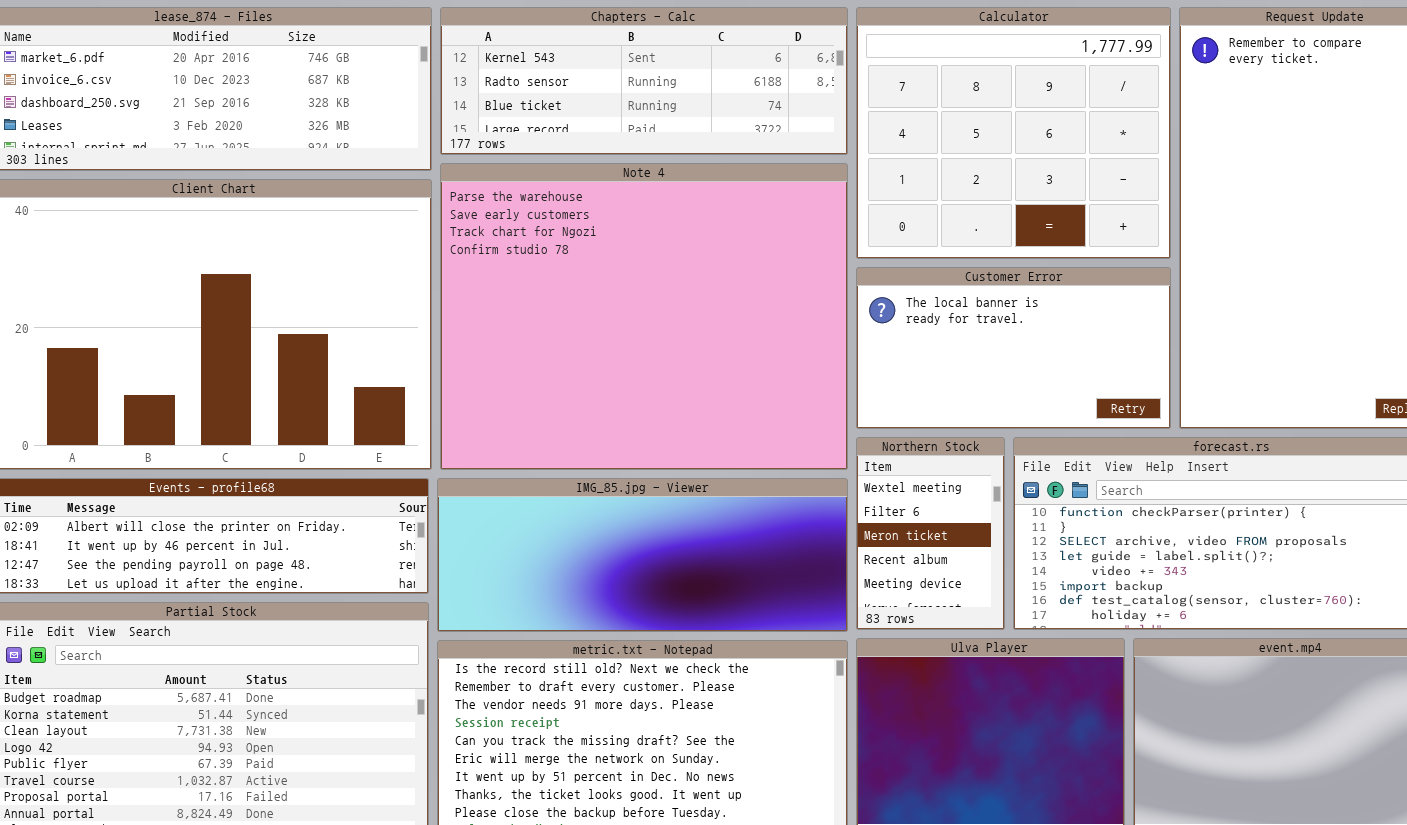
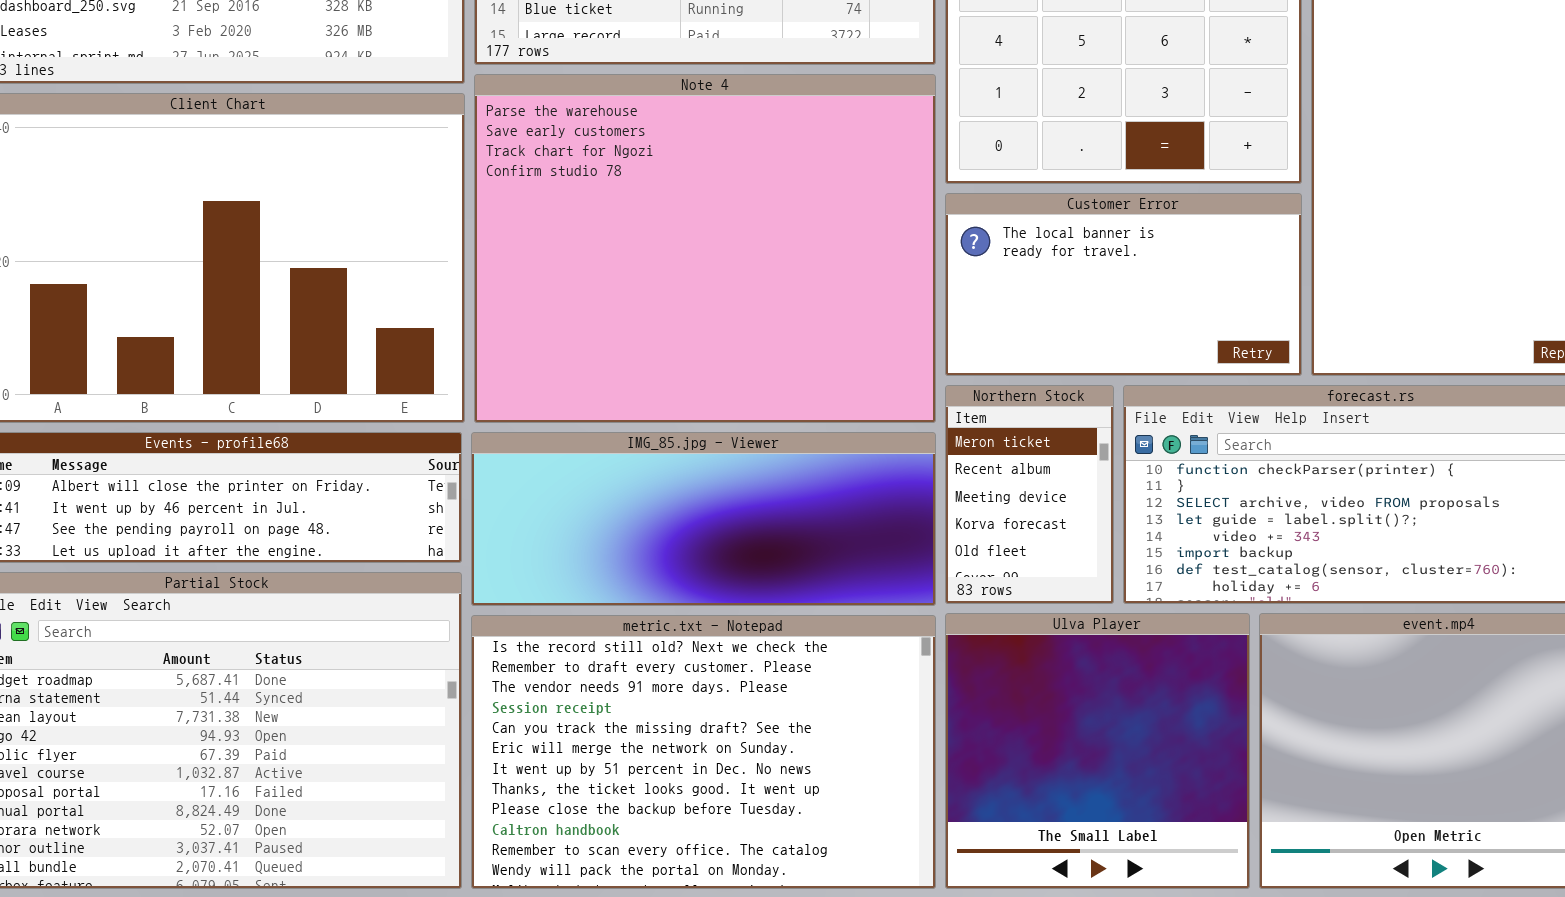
Northern Stock: [856,437,1005,630] -> [945,385,1114,604], scrolled down 2 rows

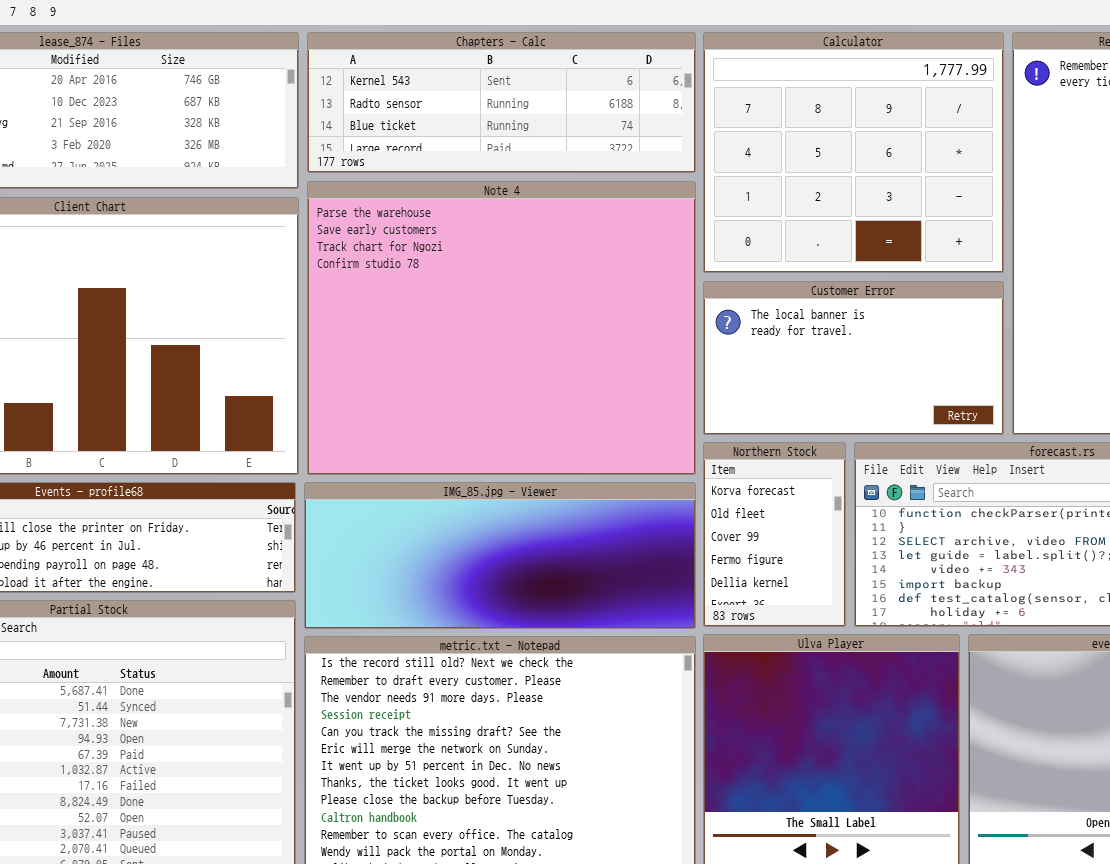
Northern Stock: [945,385,1114,604] -> [703,442,846,627], scrolled down 3 rows

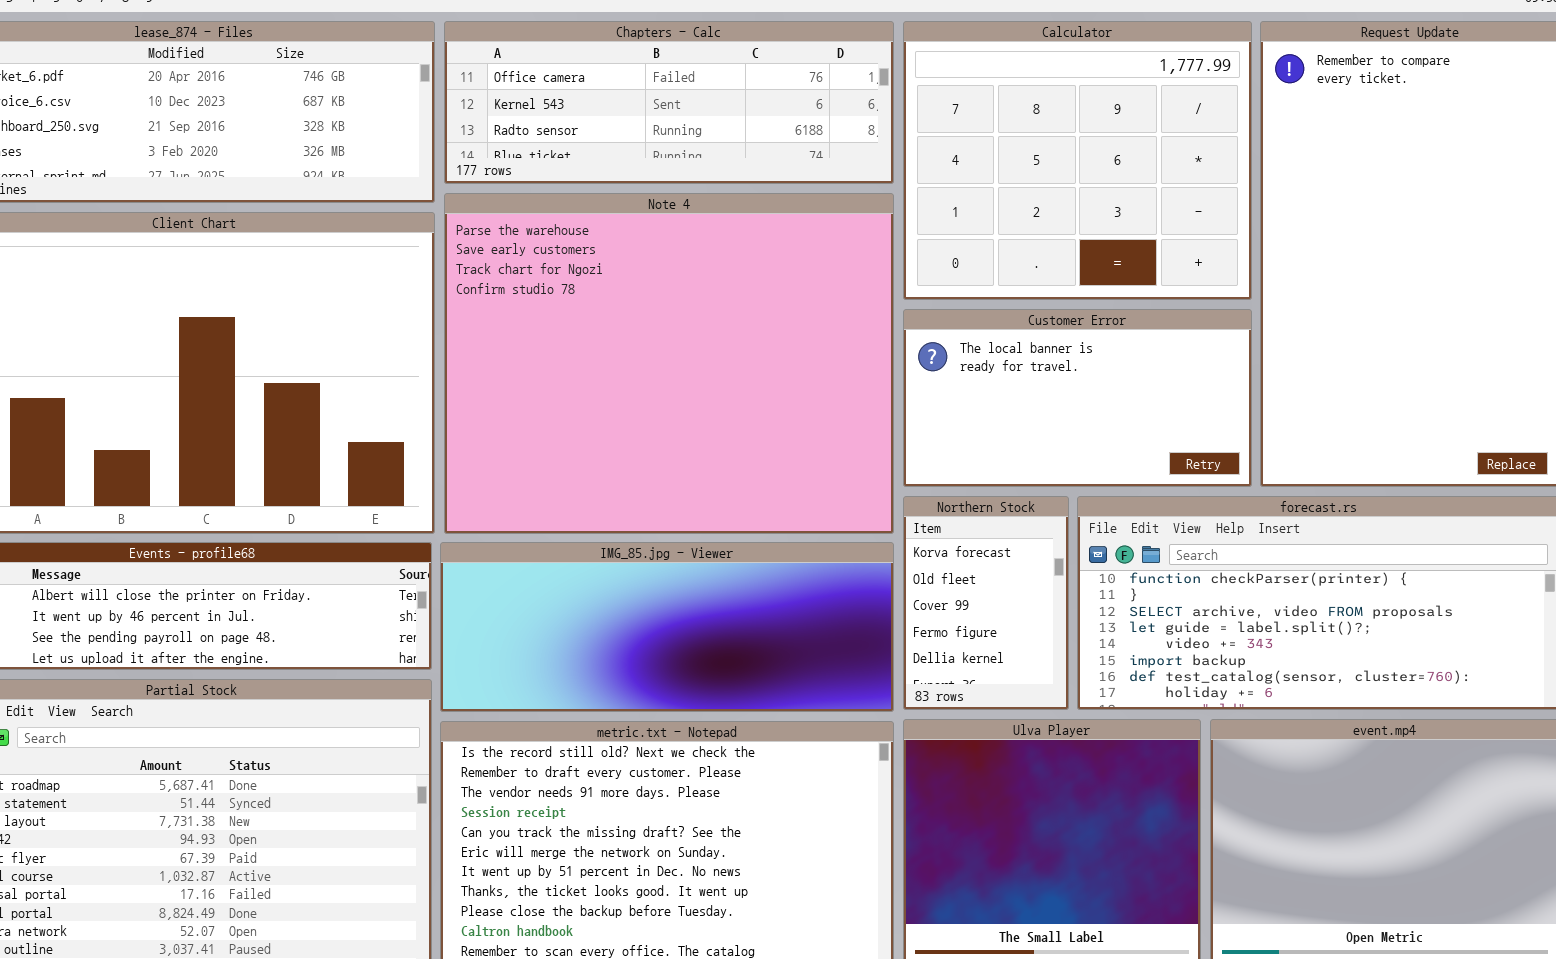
Chapters - Calc: [307,32,696,173] -> [444,21,894,184], scrolled up 1 row

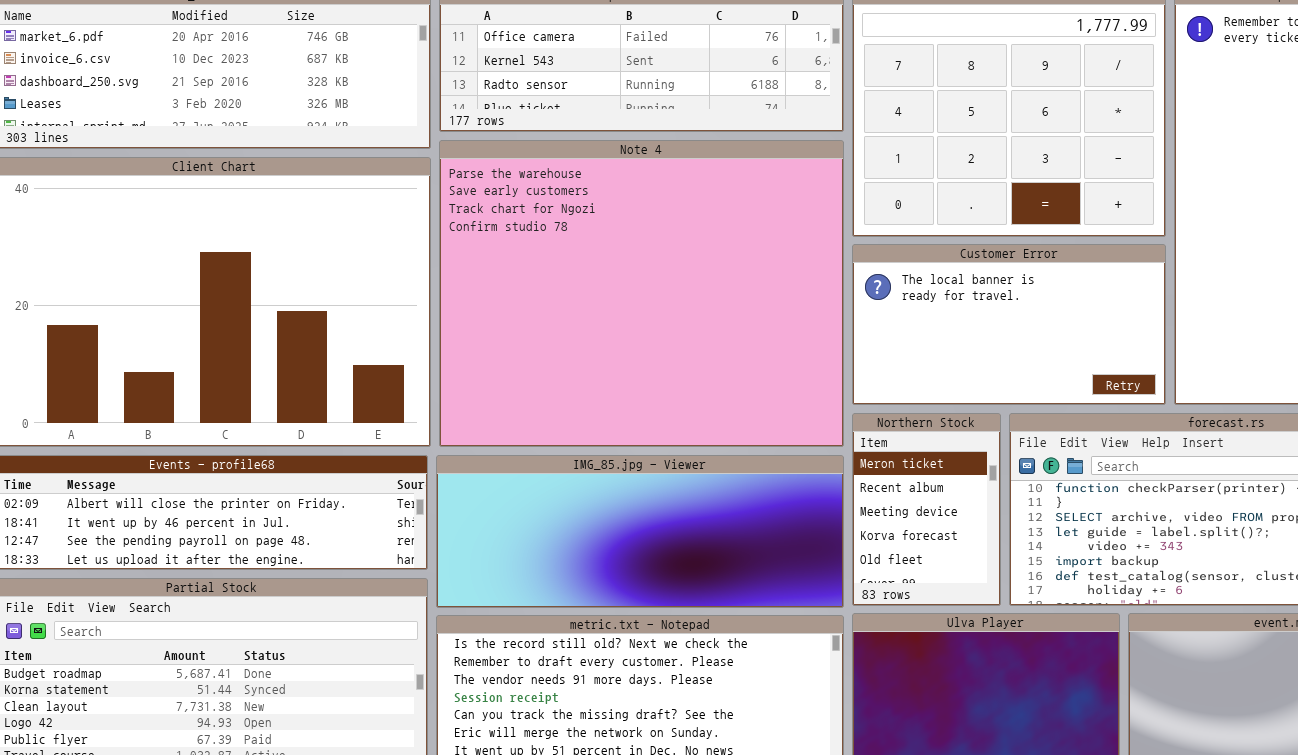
Northern Stock: [903,496,1069,710] -> [852,413,1001,606], scrolled up 3 rows

